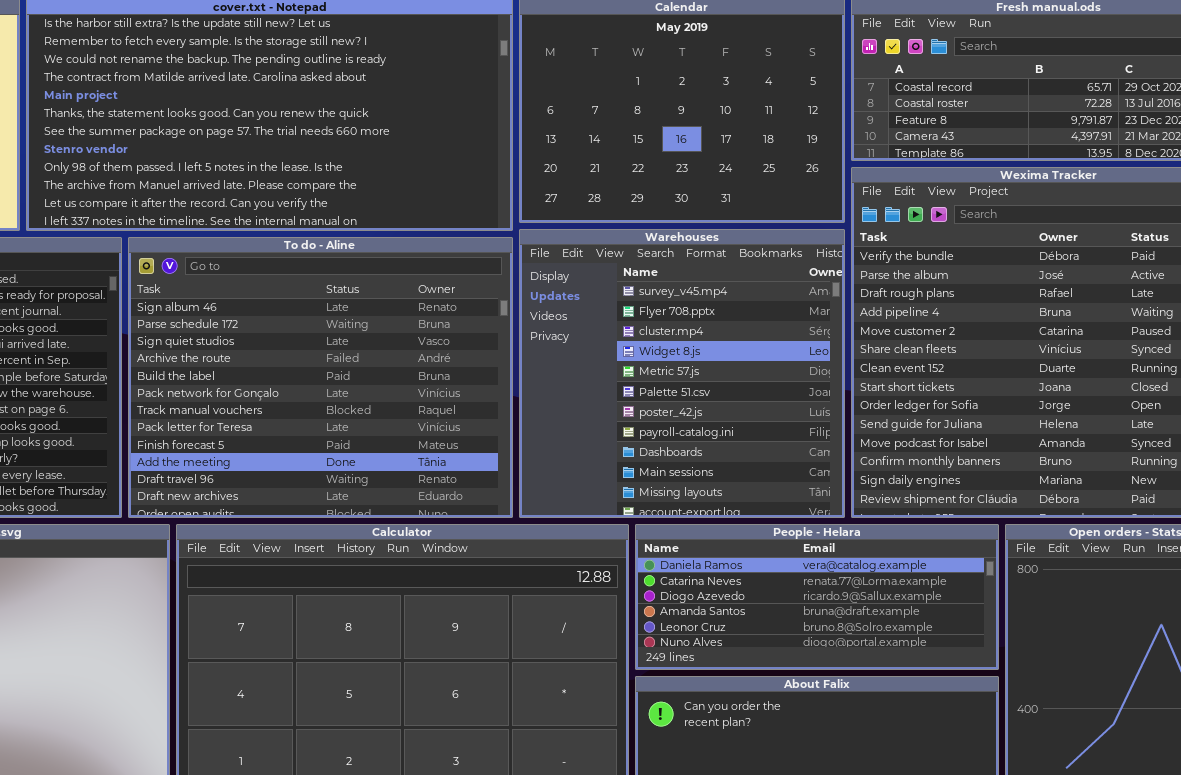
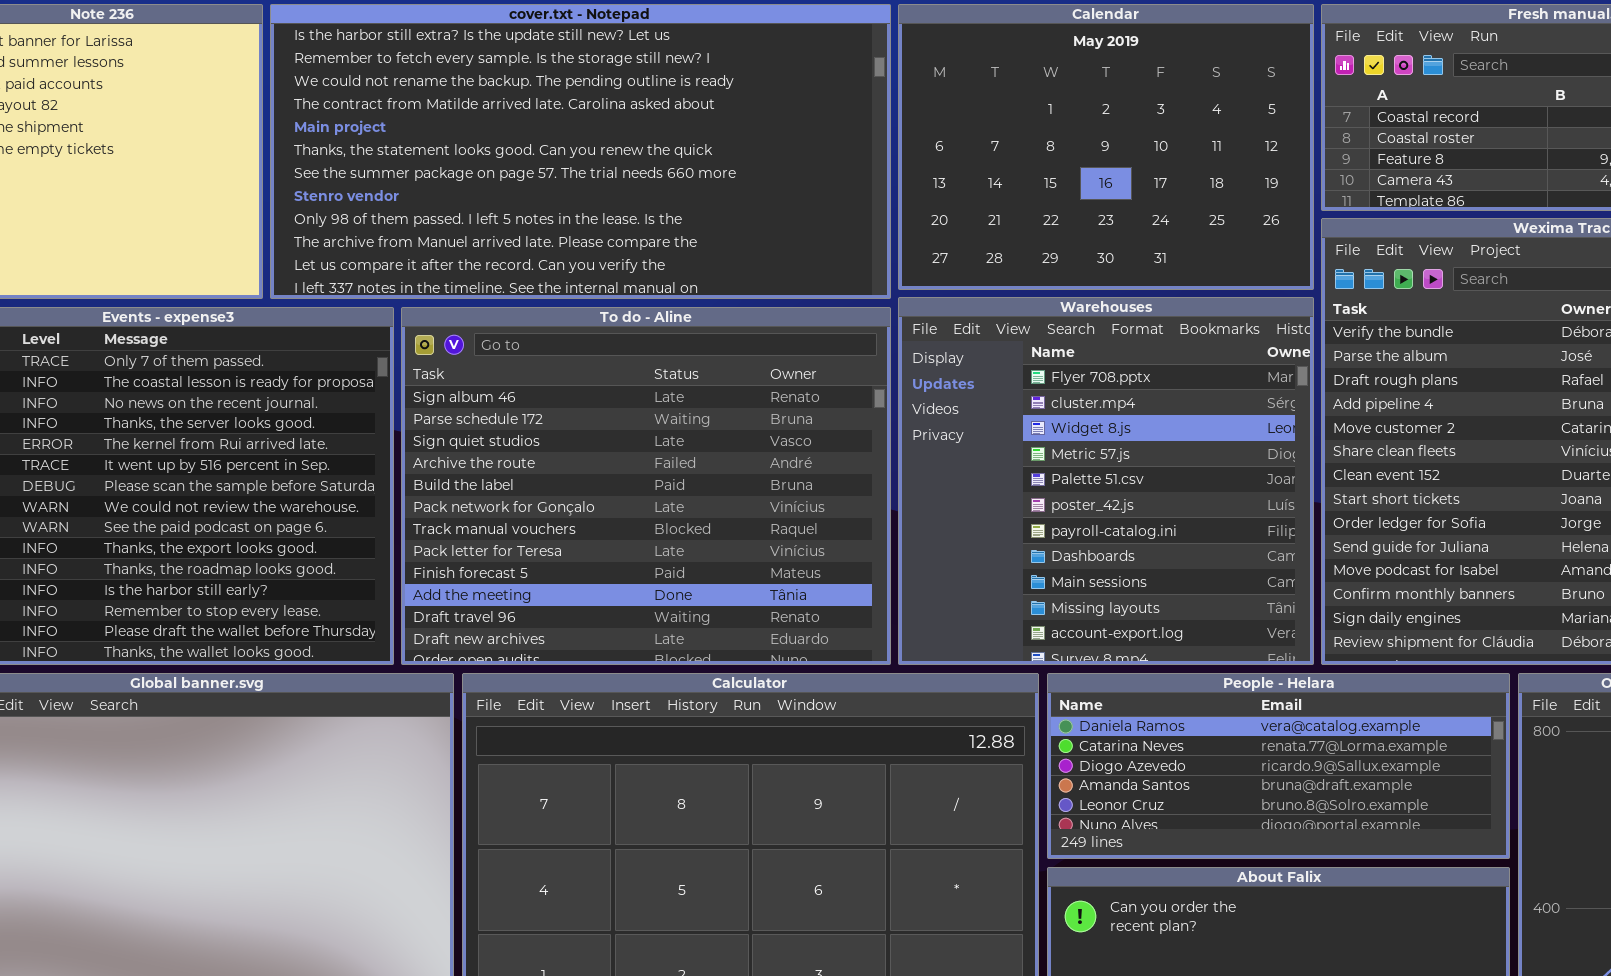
Warehouses: [519,229,845,518] -> [898,297,1314,665], scrolled down 1 row

